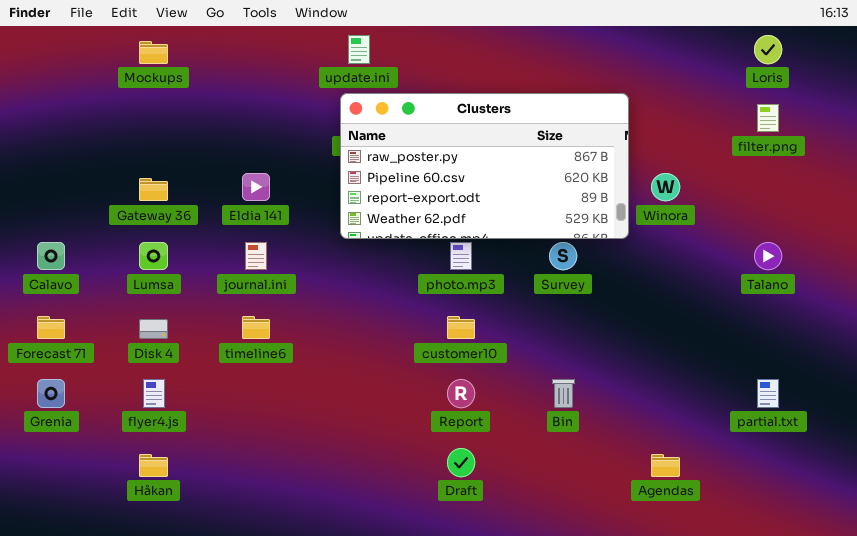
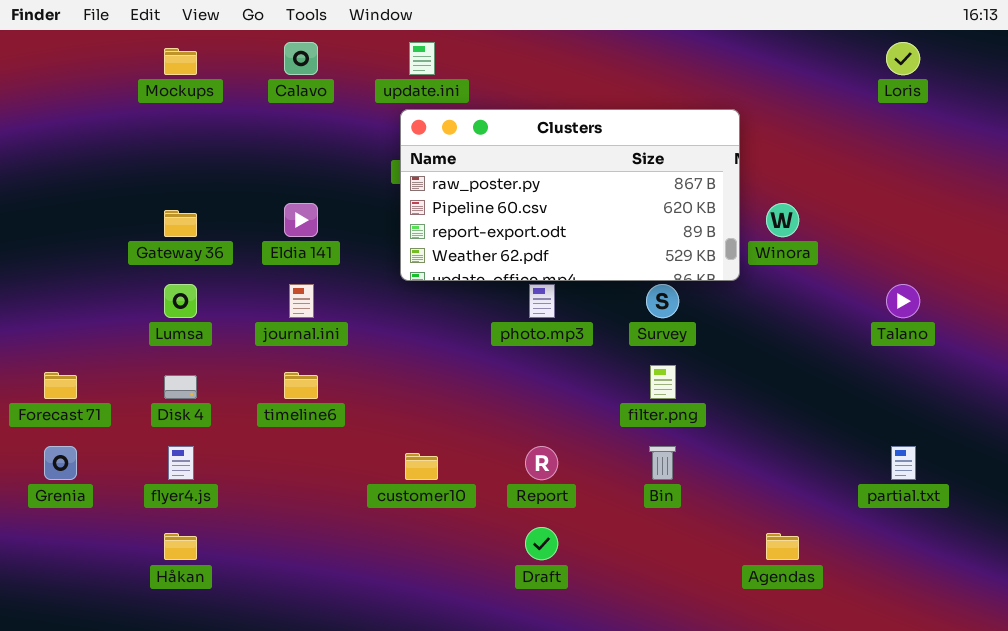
filter.png: [757,104,779,132] -> [650,365,676,399], moved
Calavo: [37,242,65,270] -> [284,42,318,75], moved
customer10: [447,316,475,339] -> [405,453,438,480], moved

